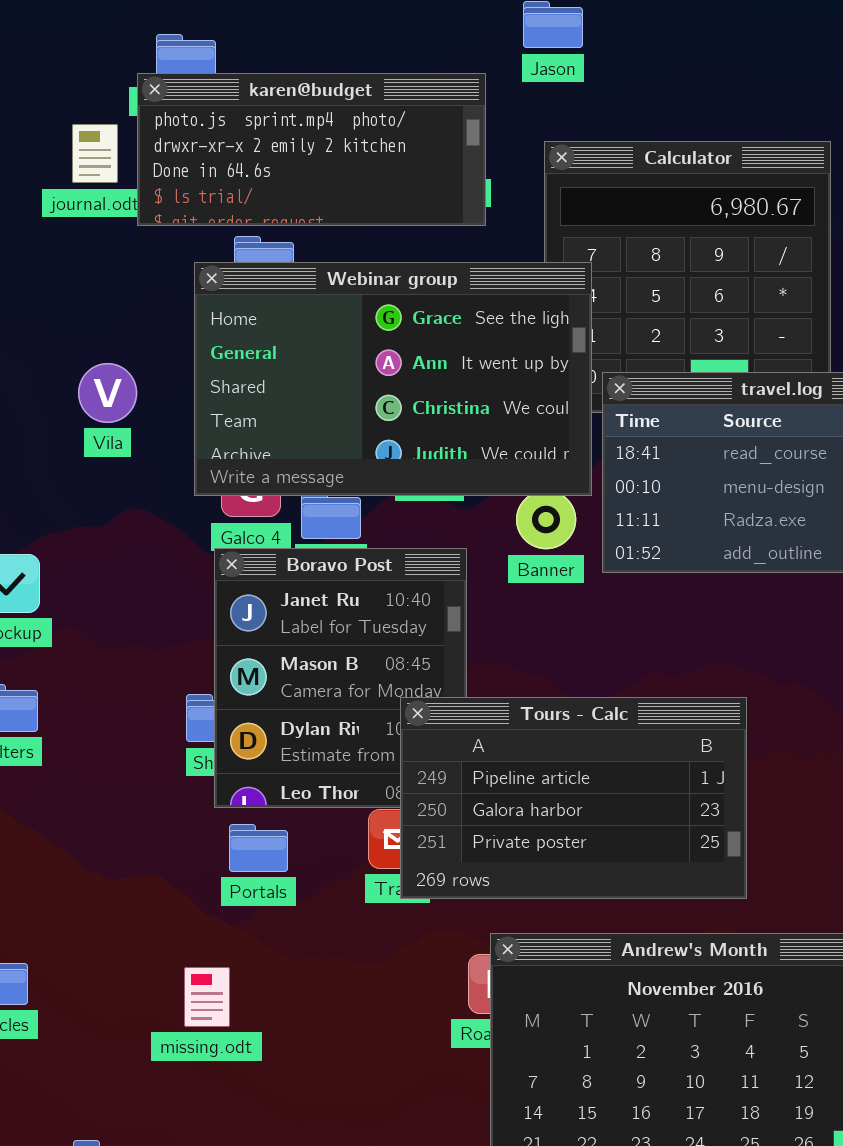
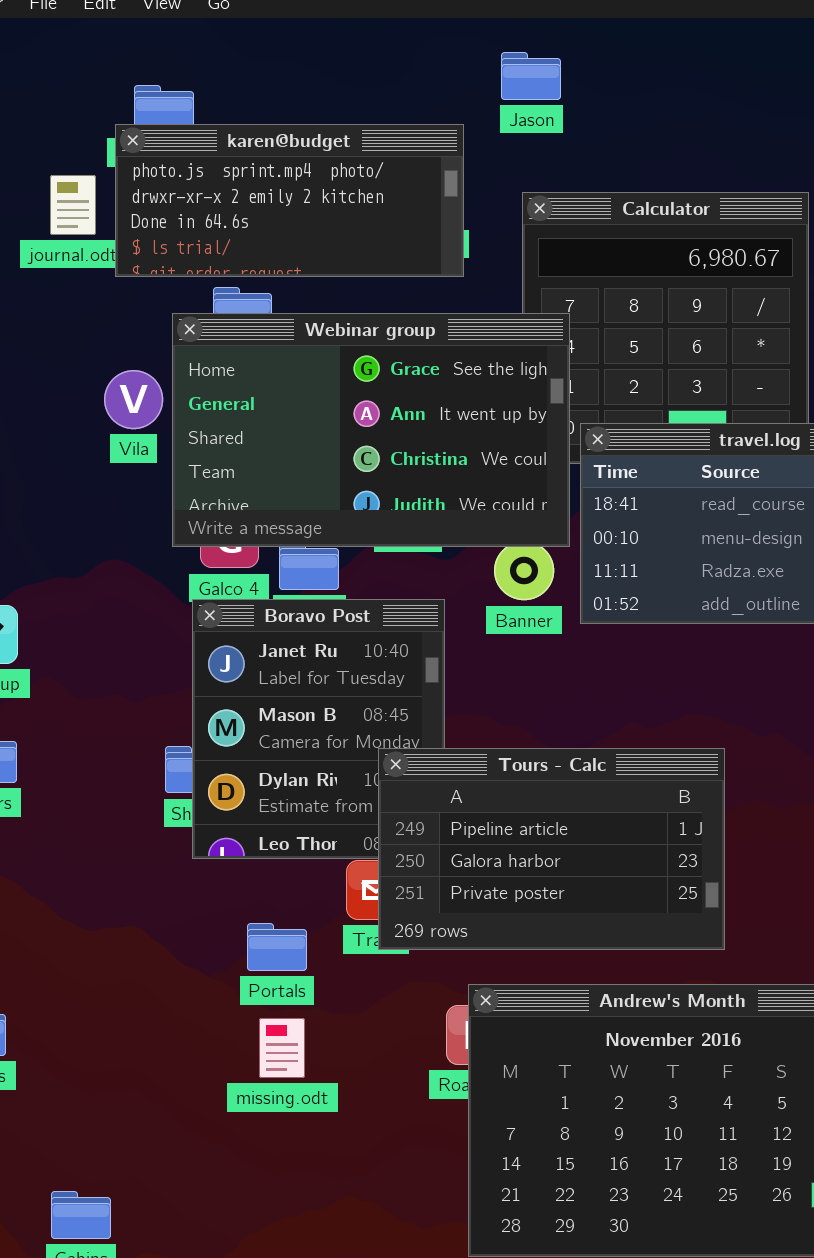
Vila: [78,363,137,423] -> [104,370,163,429], moved
Portals: [229,824,288,872] -> [247,923,307,971], moved
missing.odt: [184,967,230,1027] -> [259,1018,305,1078], moved

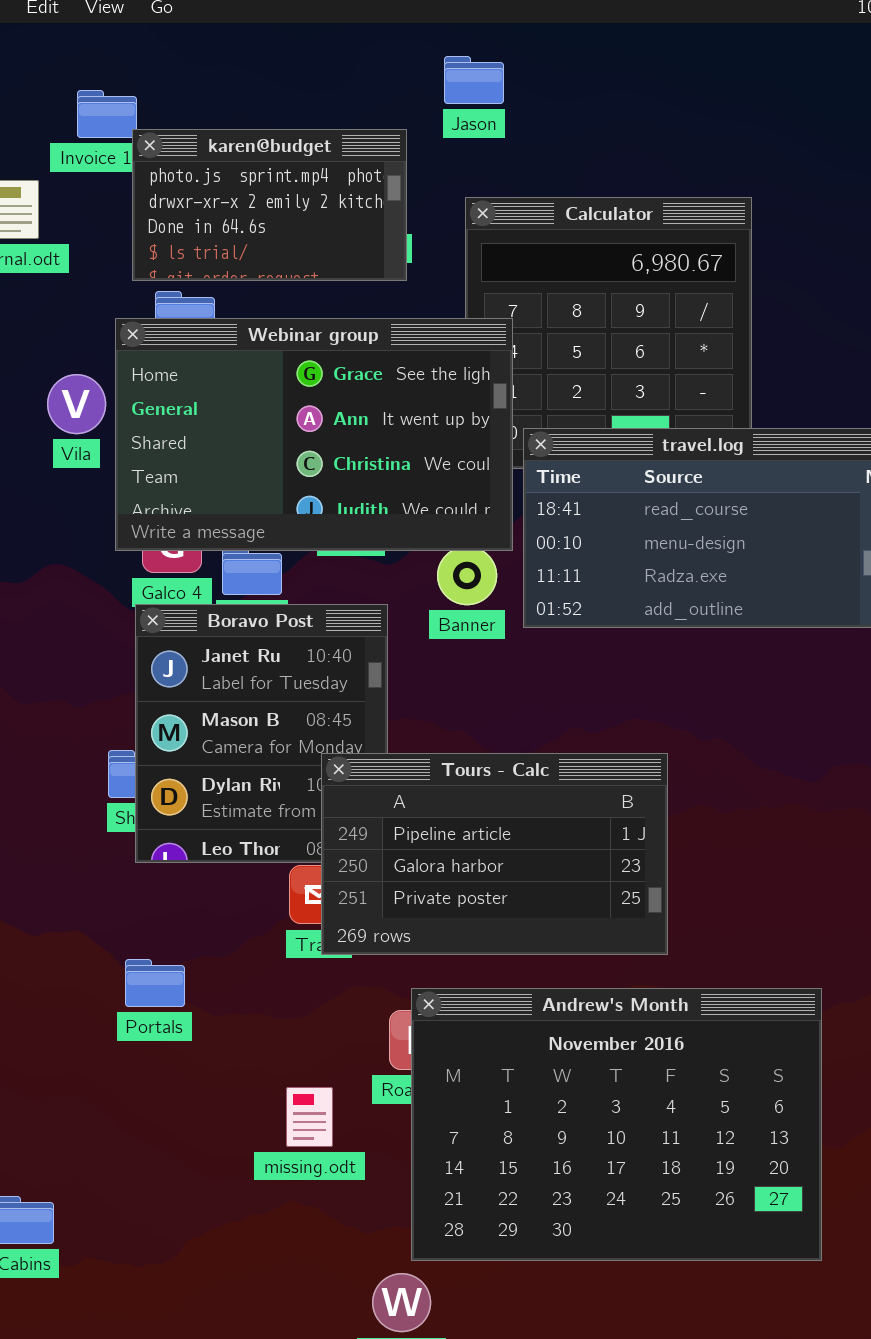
karen@budget: [115,124,464,277] -> [132,129,407,281], resized
Portals: [247,923,307,971] -> [125,959,185,1007], moved
missing.odt: [259,1018,305,1078] -> [286,1087,333,1147], moved

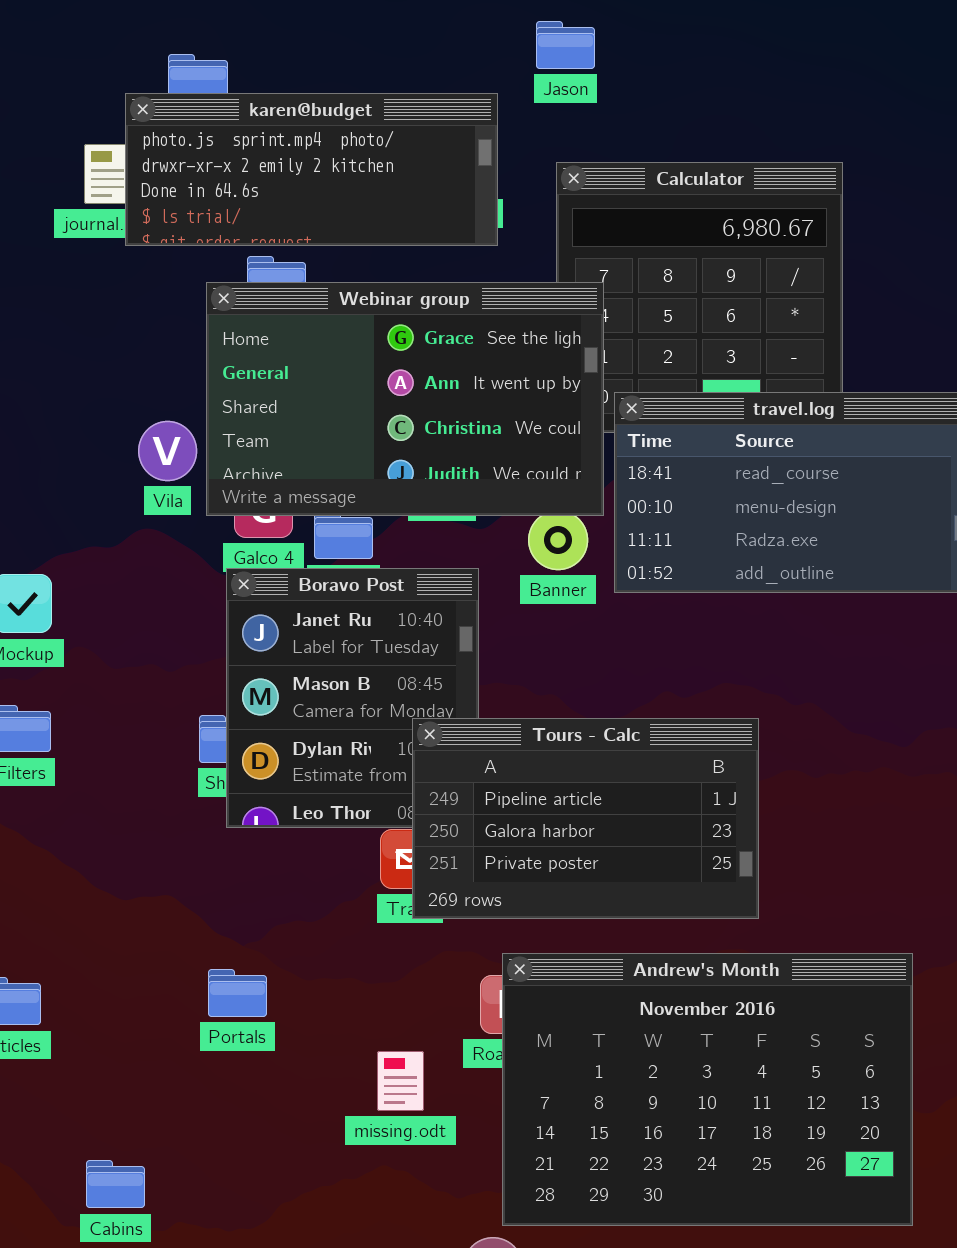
karen@budget: [132,129,407,281] -> [125,93,498,246], resized
Vila: [47,374,106,434] -> [138,421,197,481], moved
Portals: [125,959,185,1007] -> [208,969,267,1017], moved

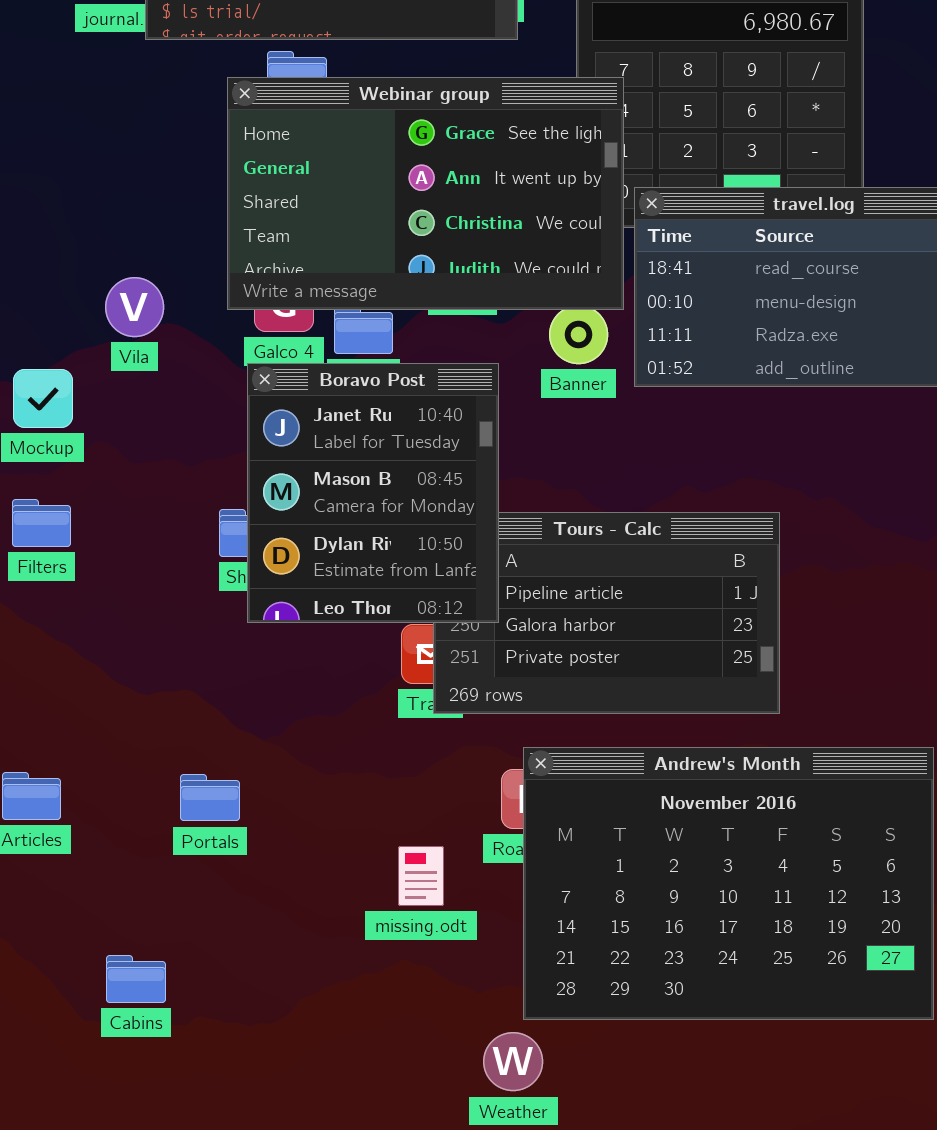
Vila: [138,421,197,481] -> [105,277,164,337], moved
Boravo Post: [226,568,479,828] -> [247,363,499,623], raised
Portals: [208,969,267,1017] -> [180,774,240,821], moved

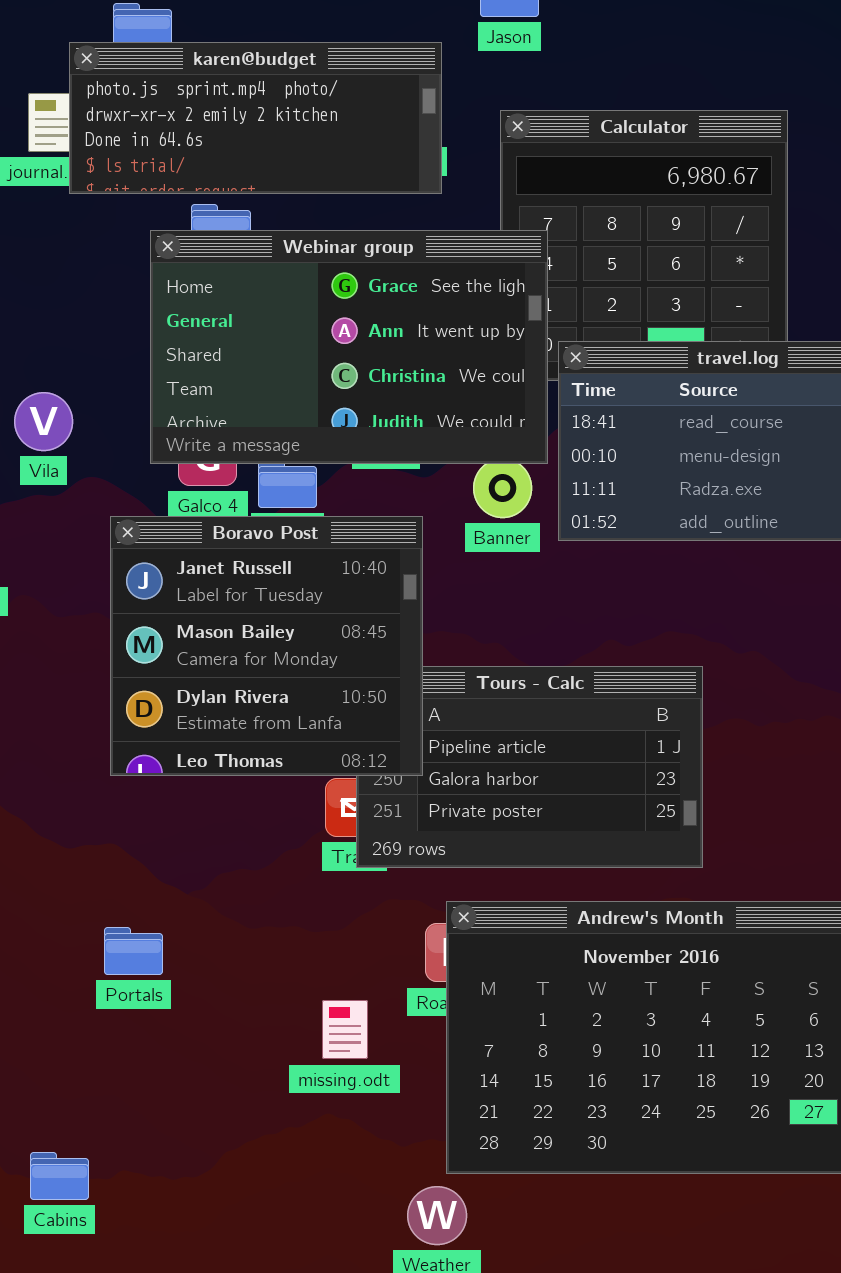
Vila: [105,277,164,337] -> [14,392,73,451], moved
Boravo Post: [247,363,499,623] -> [110,516,423,776], resized
Cabins: [106,955,166,1003] -> [30,1152,89,1200], moved

